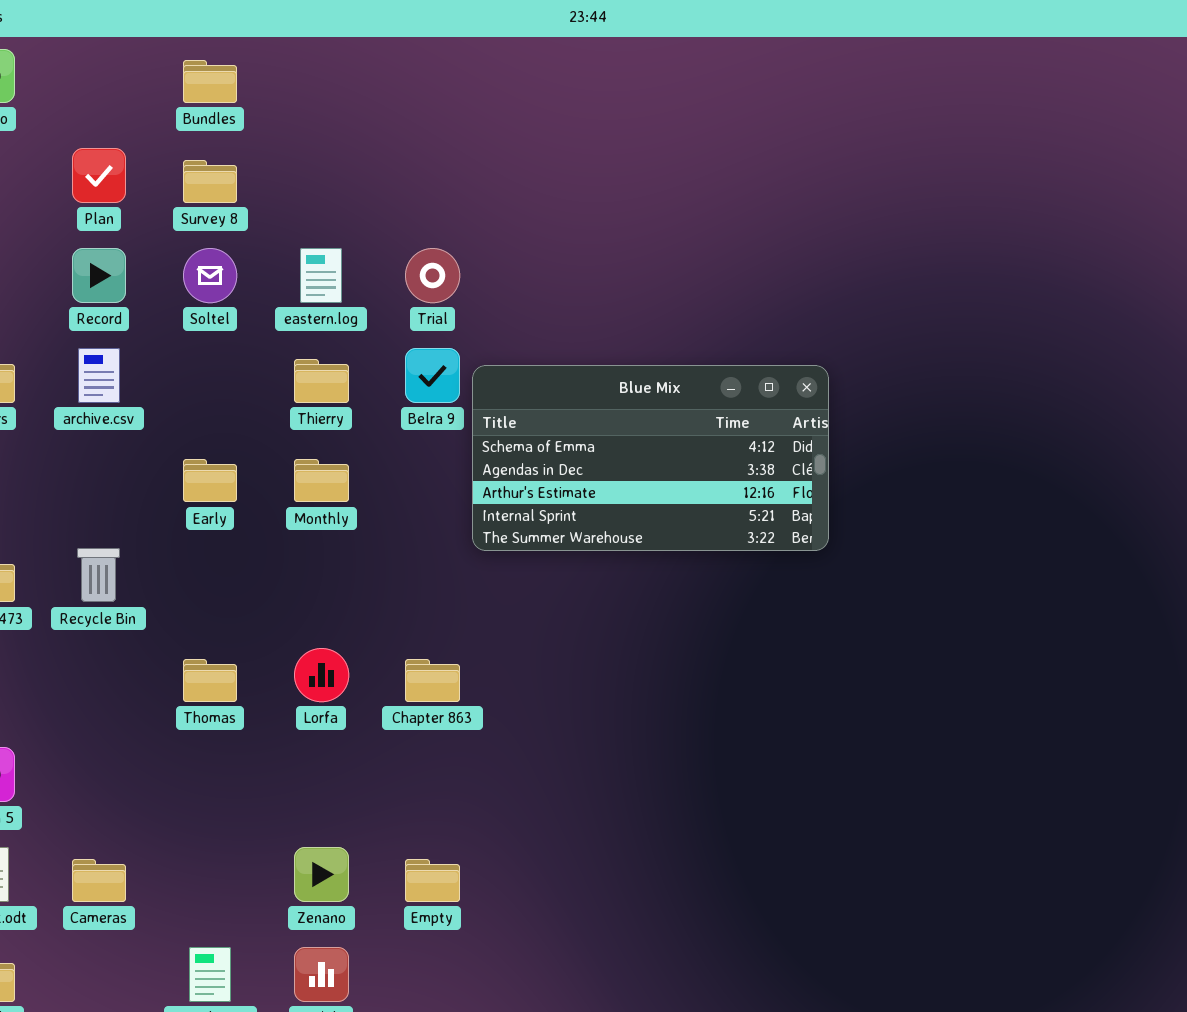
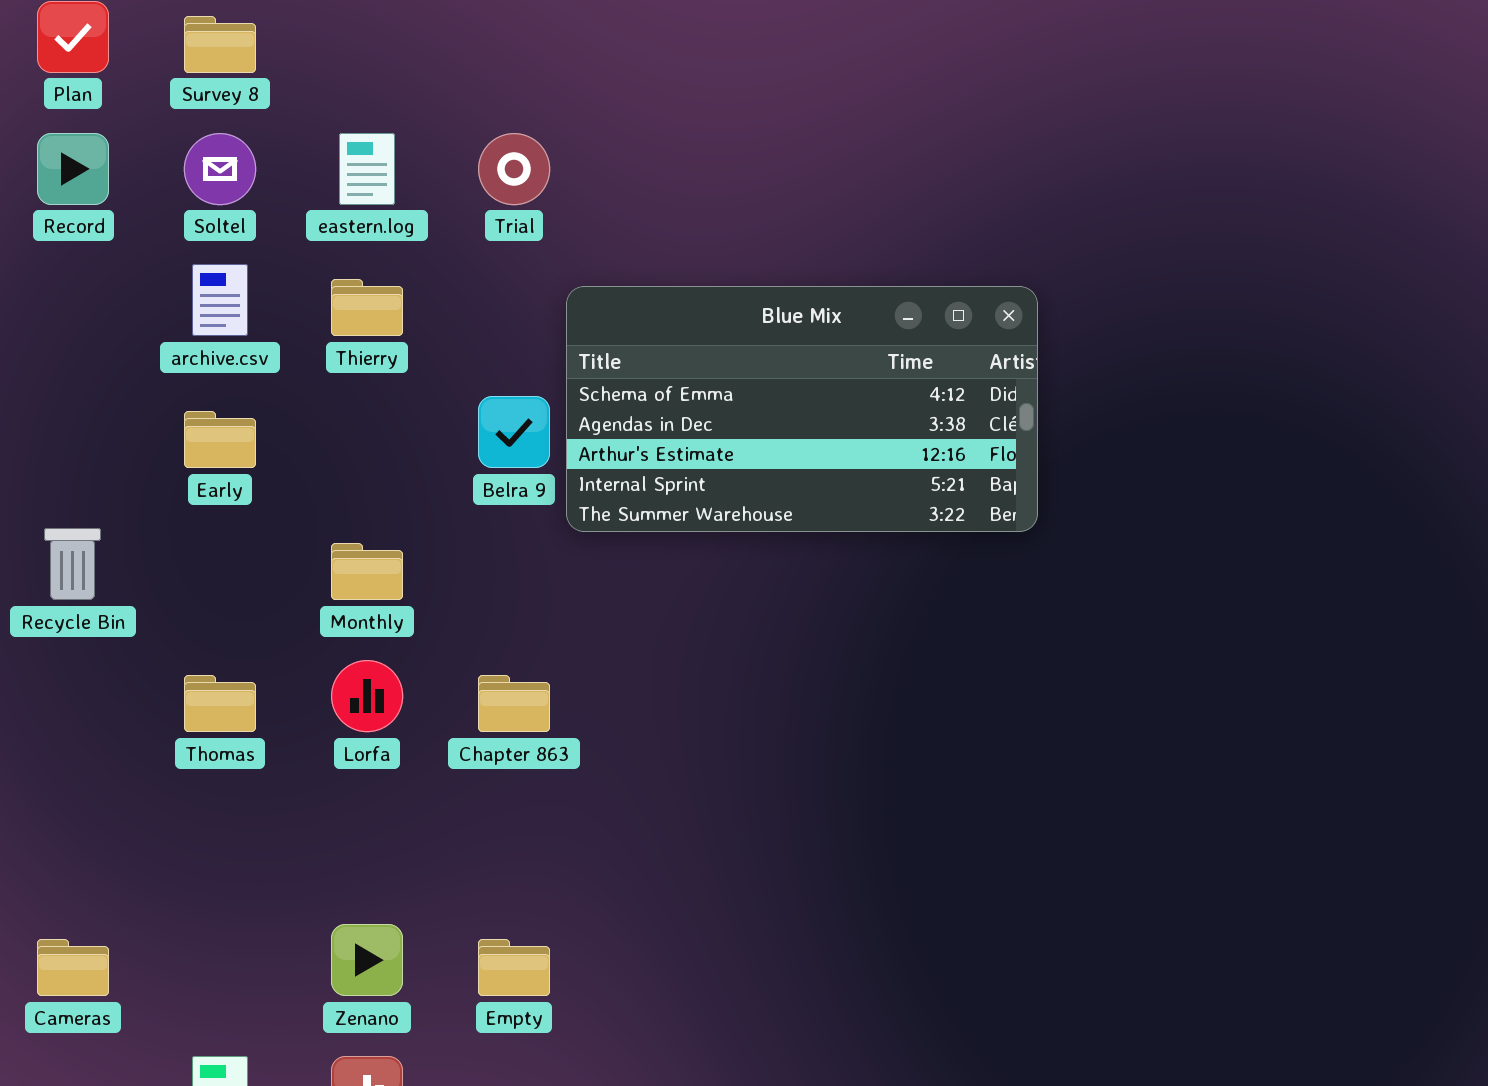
archive.csv: [78,348,120,403] -> [192,264,248,336], moved
Belra 9: [405,348,460,403] -> [478,396,550,468], moved
Monthly: [294,459,349,502] -> [331,543,403,600], moved

